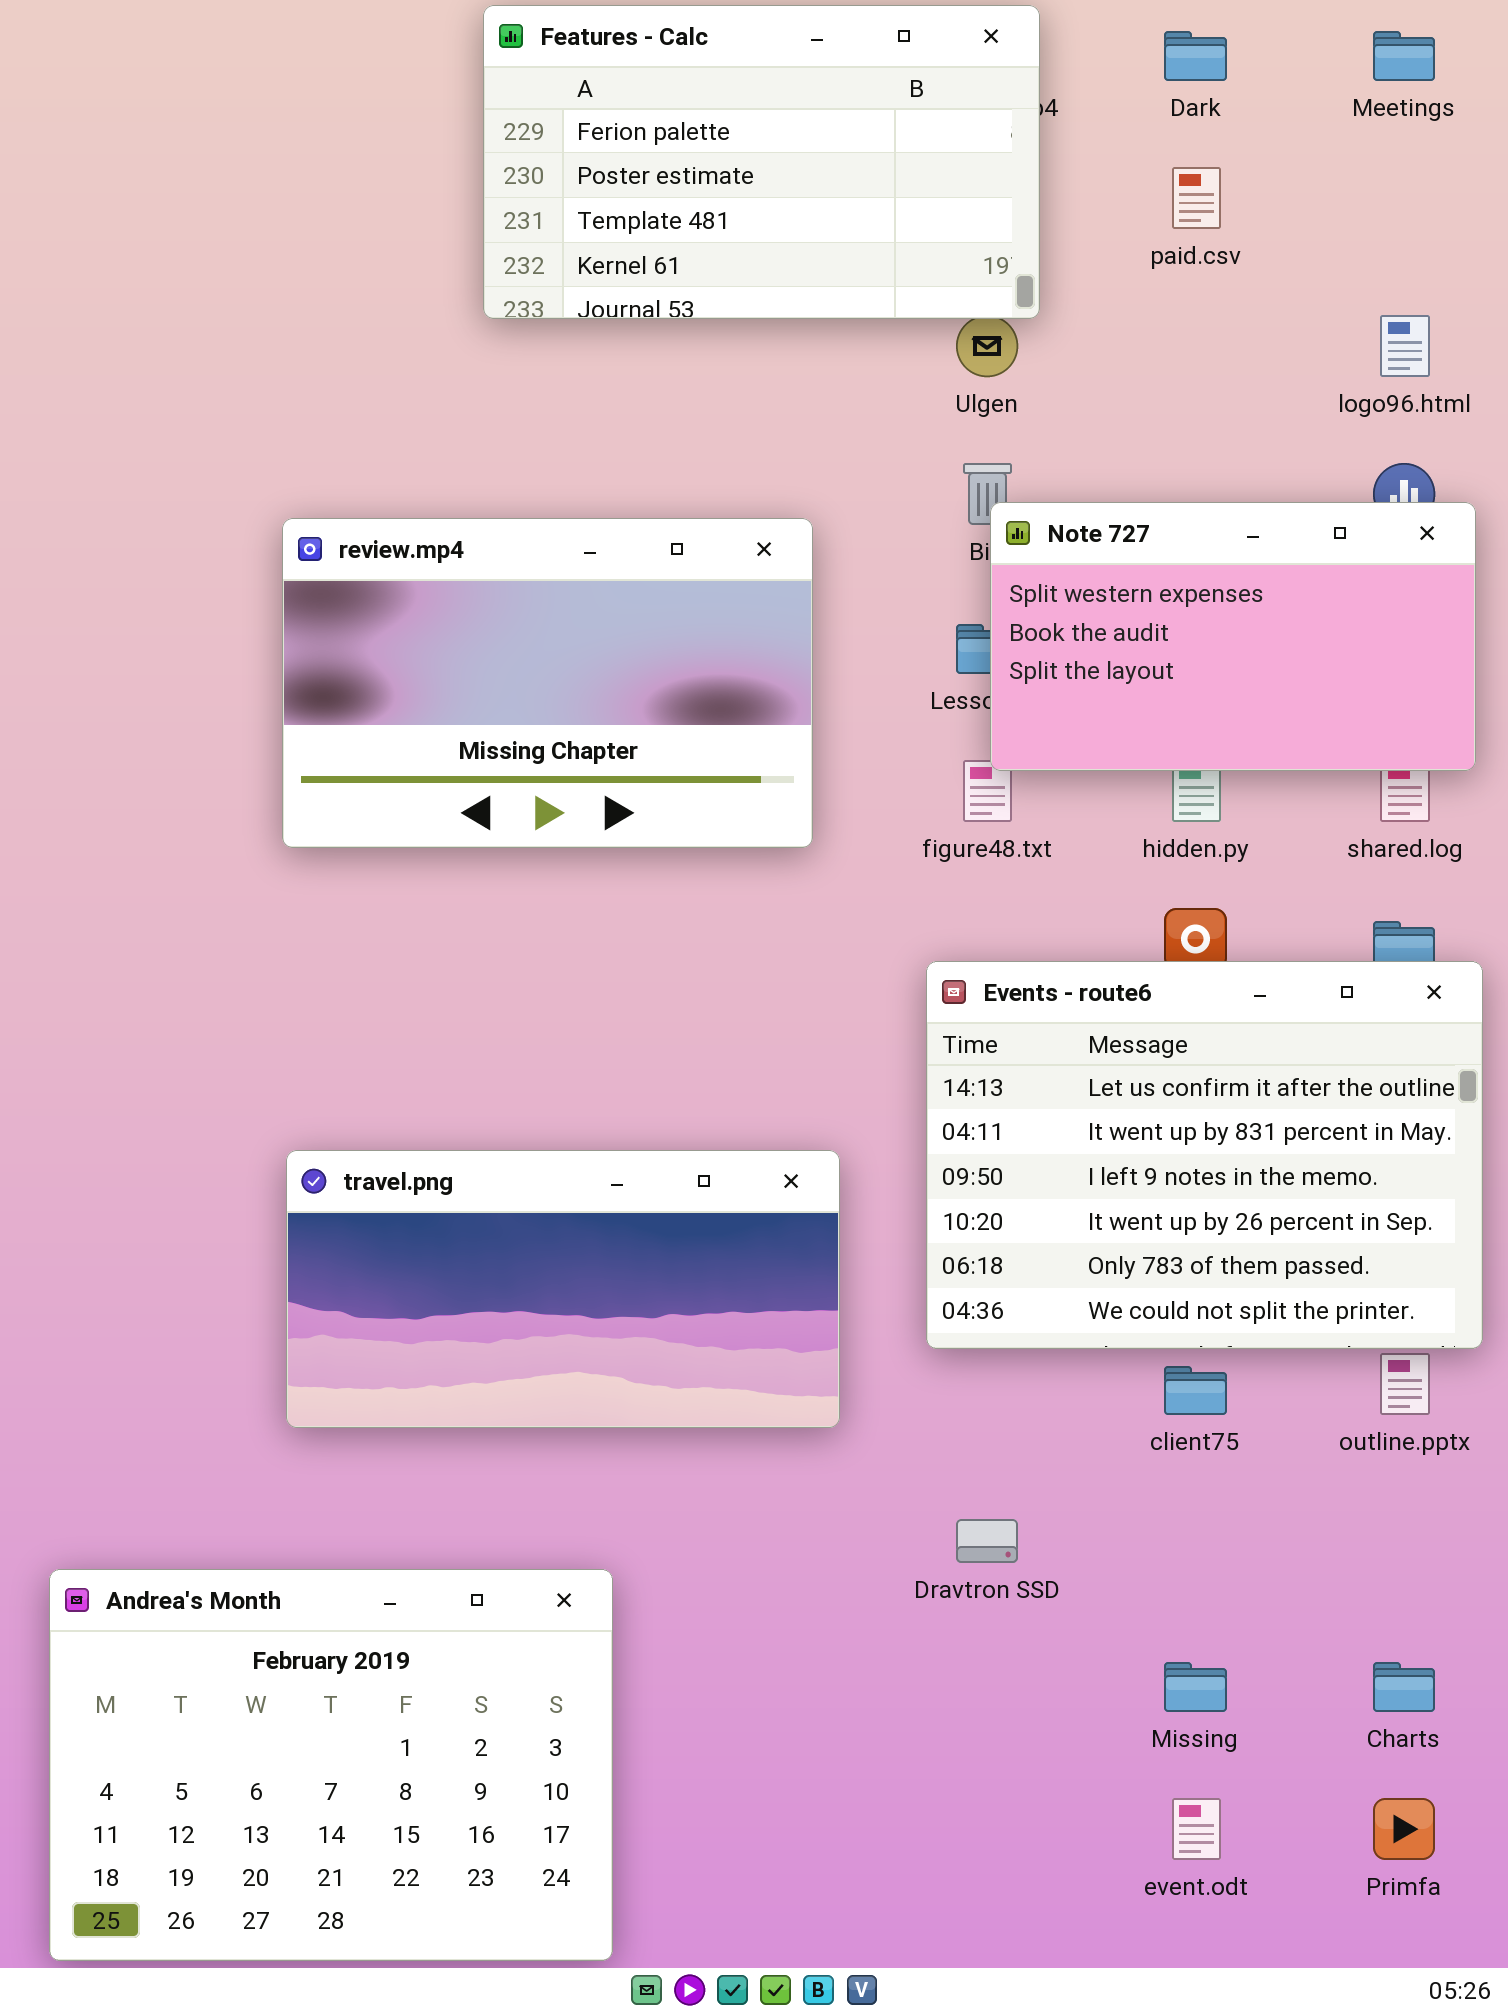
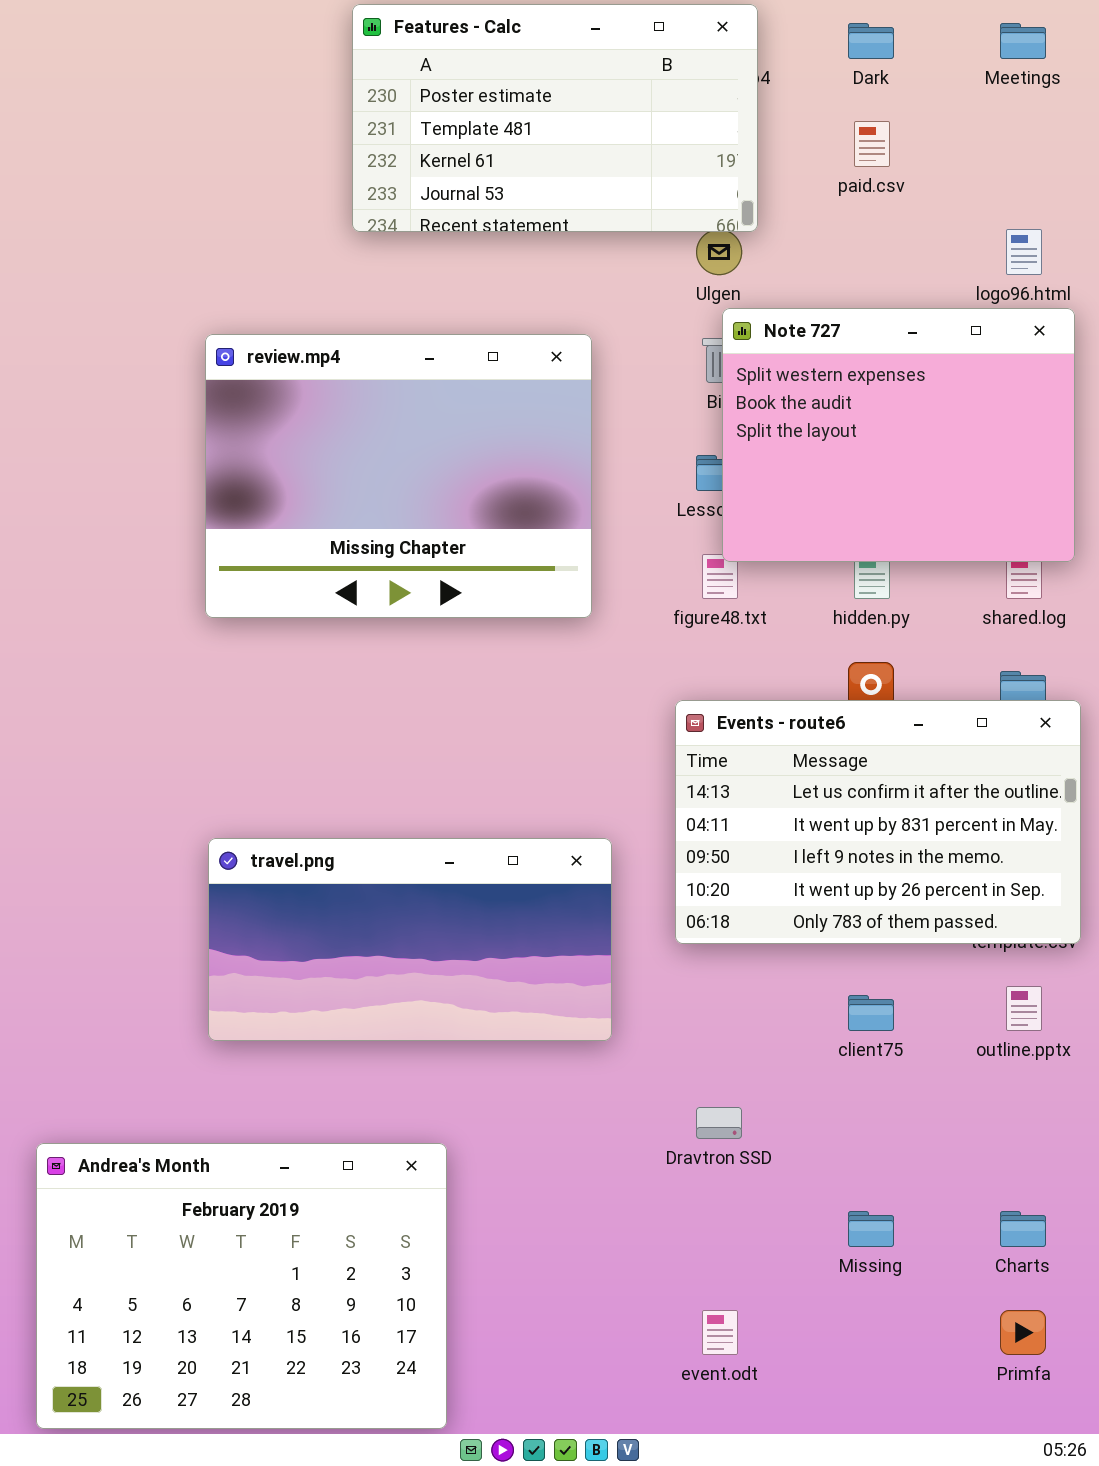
Features - Calc: [483,5,1040,319] -> [352,4,758,232], scrolled down 1 row
Note 727: [990,502,1476,771] -> [722,308,1075,562], resized
review.mp4: [282,518,813,848] -> [205,334,592,618], resized
Events - route6: [926,961,1483,1349] -> [675,700,1081,944], resized
event.odt: [1172,1798,1221,1860] -> [702,1310,738,1355], moved

